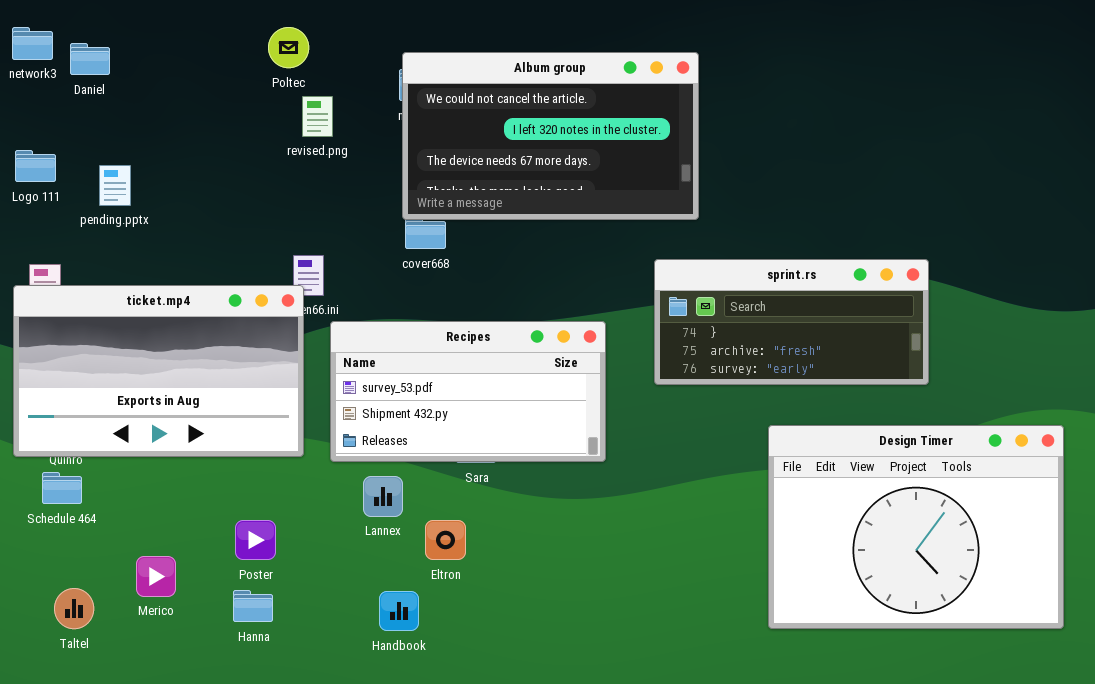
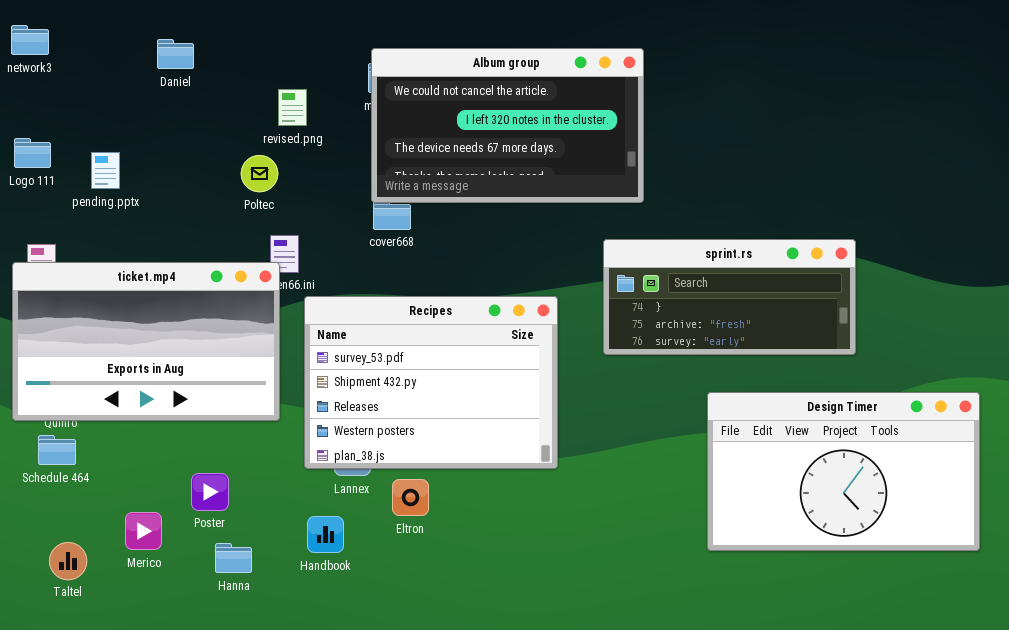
Poltec: [268,27,309,68] -> [241,155,278,192], moved
Daniel: [70,43,110,75] -> [157,39,194,69], moved
Recipes: [330,321,606,462] -> [304,296,558,469], resized
Design Timer: [768,425,1064,629] -> [707,392,980,551], resized
Poster: [235,520,276,560] -> [191,473,229,511], moved
Handbook: [379,591,419,631] -> [307,516,344,553], moved

